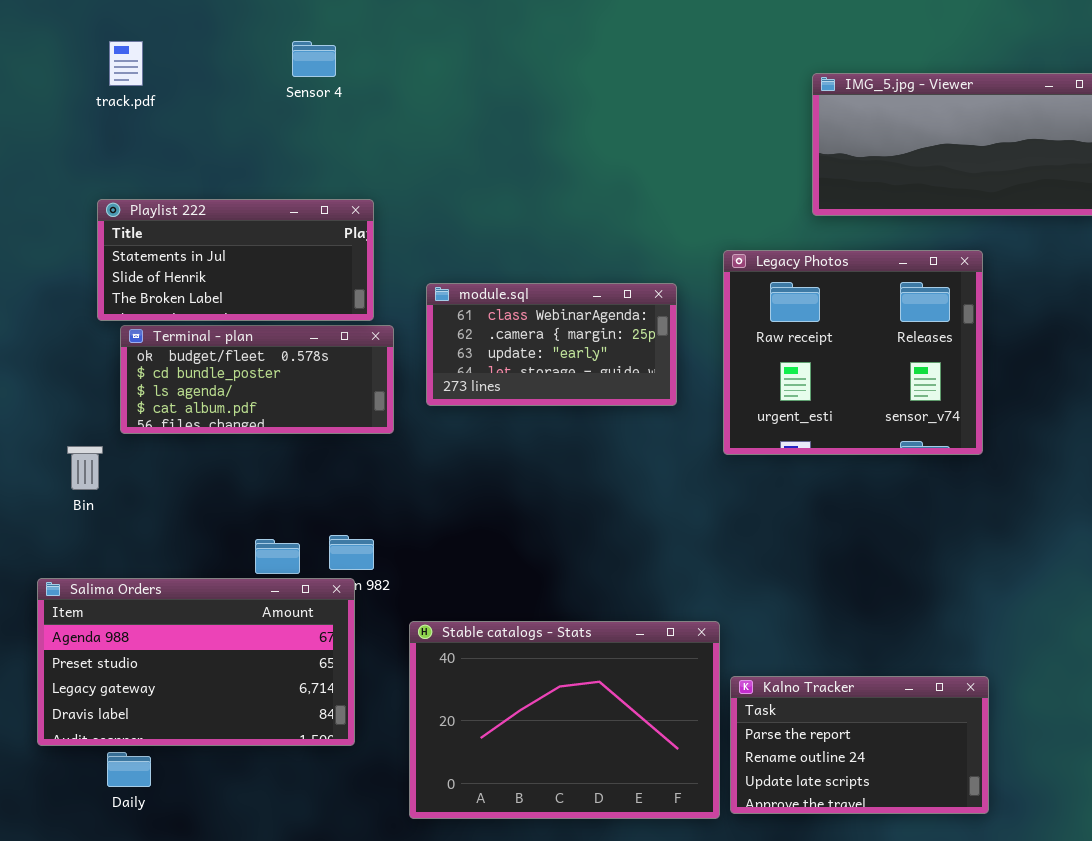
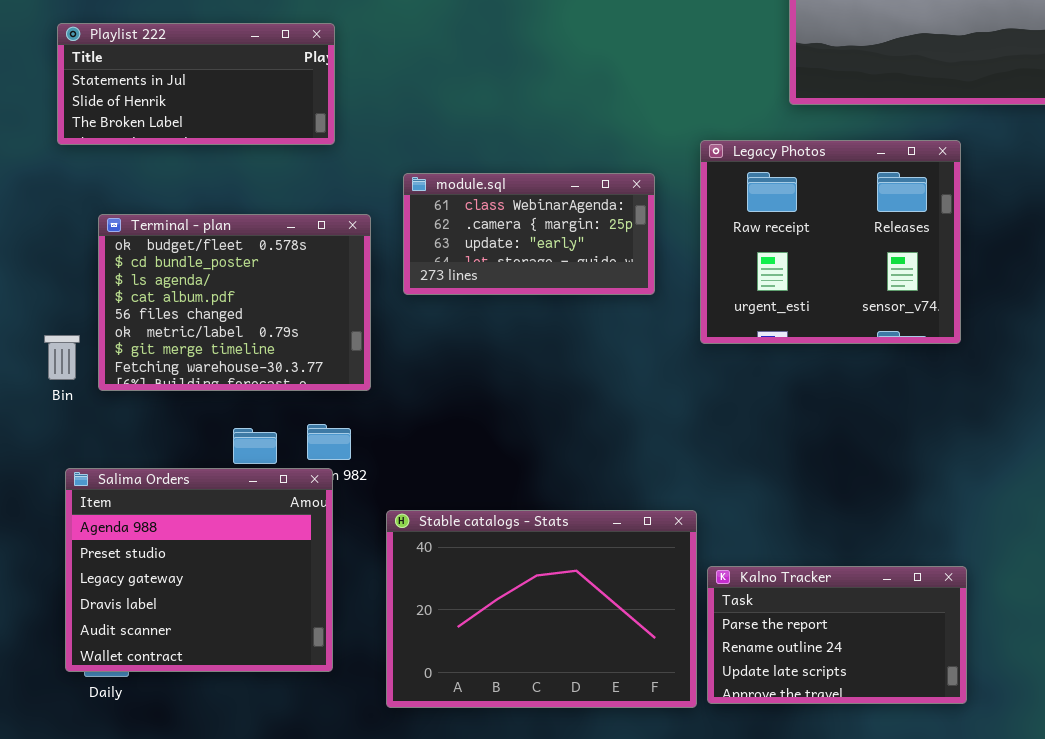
Playlist 222: [97,199,374,321] -> [57,23,335,145], moved
Terminal - plan: [120,325,394,434] -> [98,214,371,391], resized
Salima Orders: [37,578,355,746] -> [65,468,333,672], resized

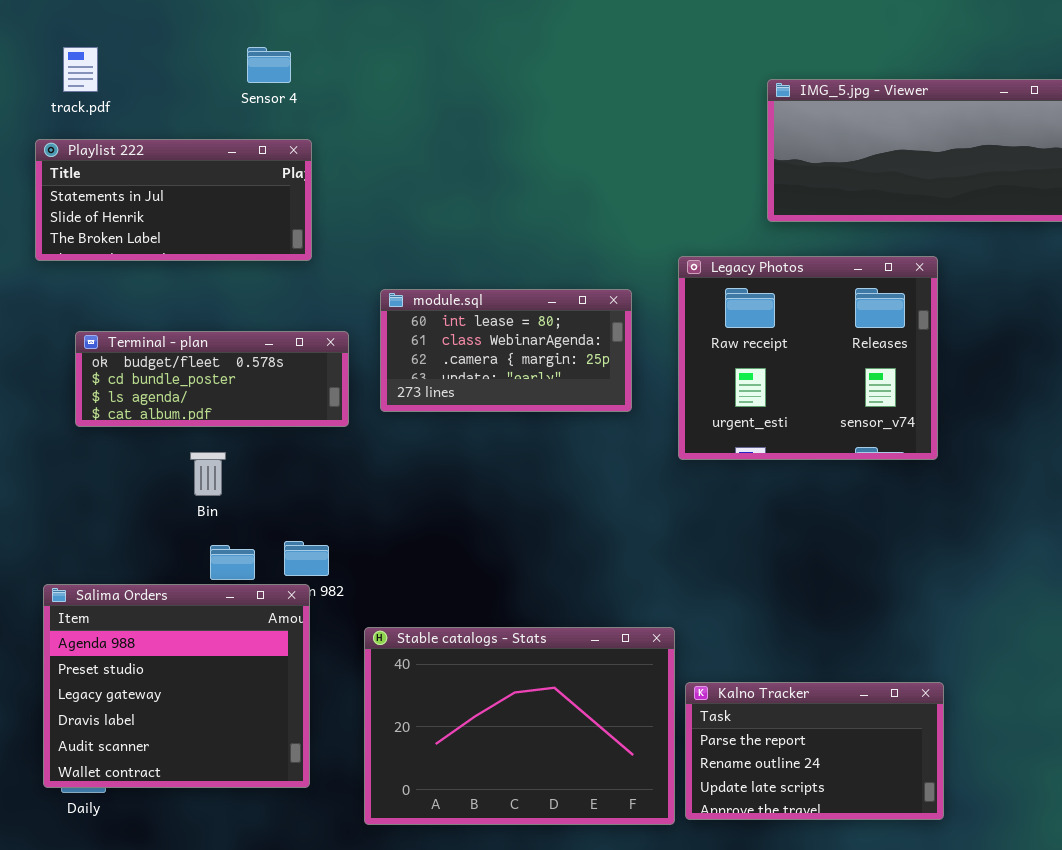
module.sql: [403,173,655,295] -> [380,289,632,412], scrolled up 1 row
Terminal - plan: [98,214,371,391] -> [75,331,349,427], resized
Bin: [44,335,80,380] -> [190,452,226,496], moved

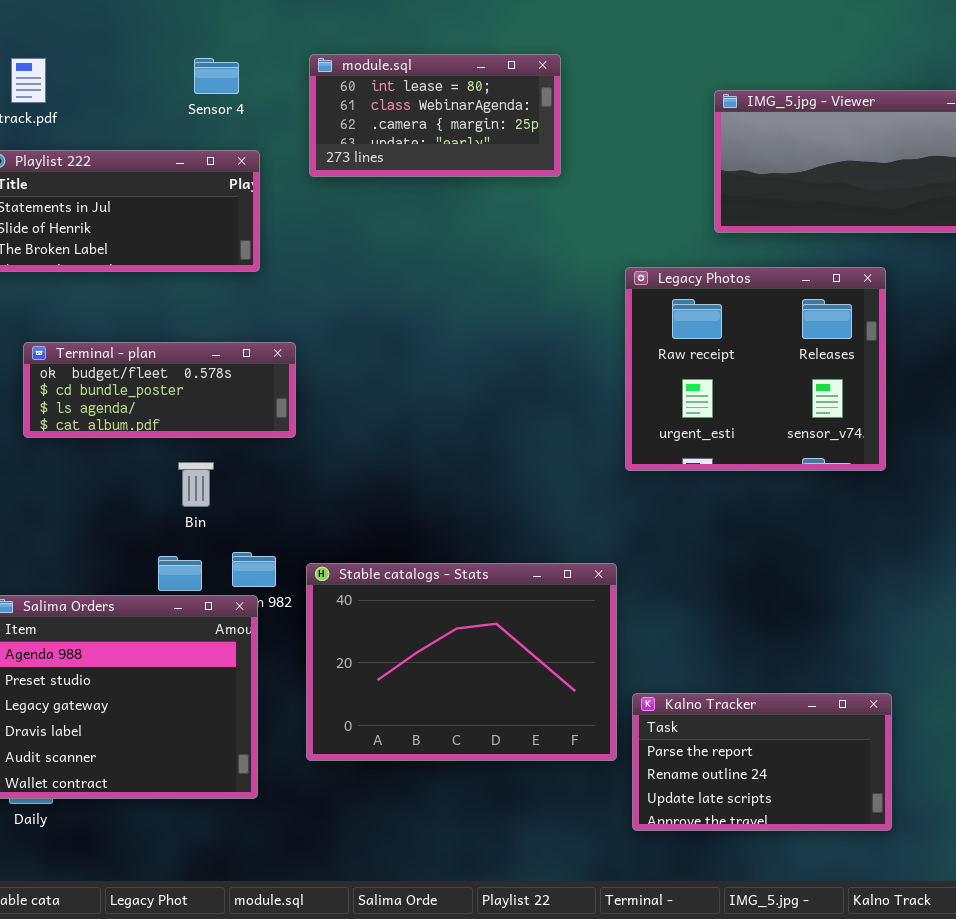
module.sql: [380,289,632,412] -> [309,54,561,177], moved
Bin: [190,452,226,496] -> [178,462,214,507], moved
Stable catalogs - Stats: [364,627,675,825] -> [306,563,617,761], moved

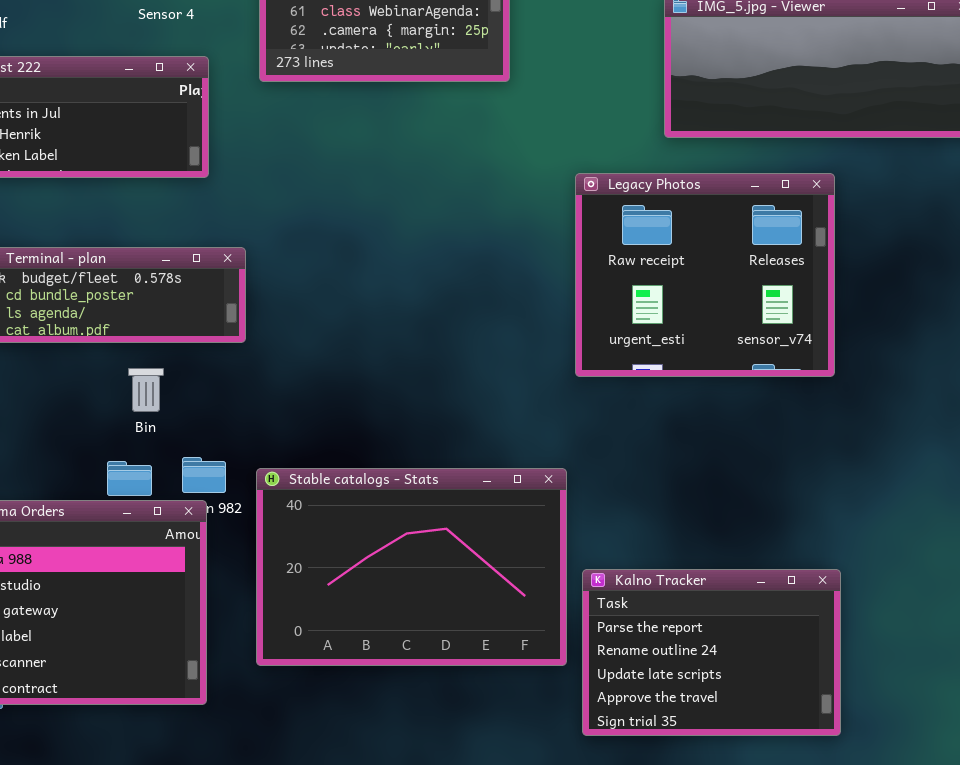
Kalno Tracker: [632,693,892,831] -> [582,569,841,736], resized

